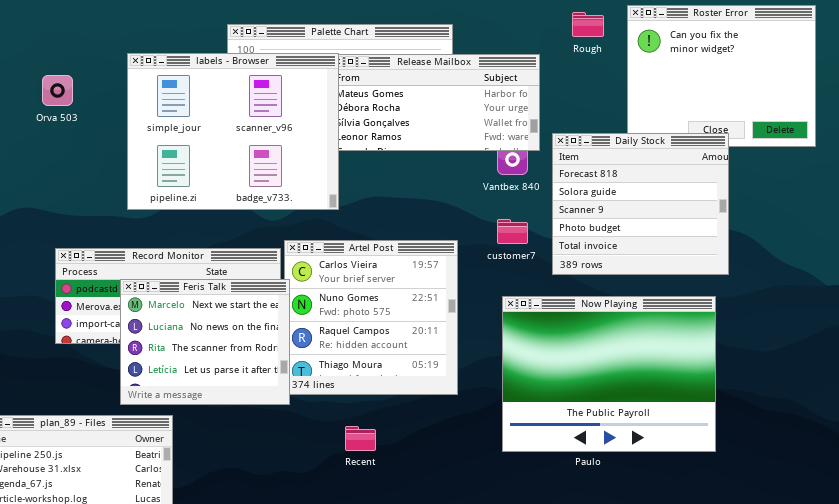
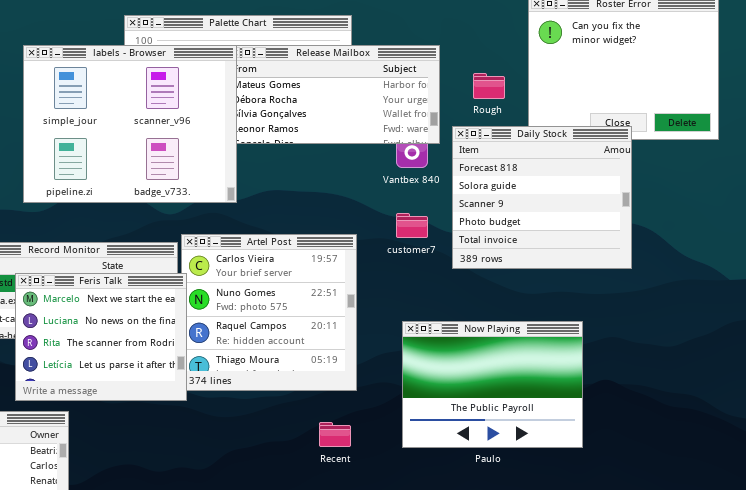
Rough: [572,12,604,37] -> [473,73,505,99], moved
Now Playing: [502,296,716,452] -> [402,321,583,448], resized
Recent: [345,426,376,451] -> [319,422,351,447], moved

